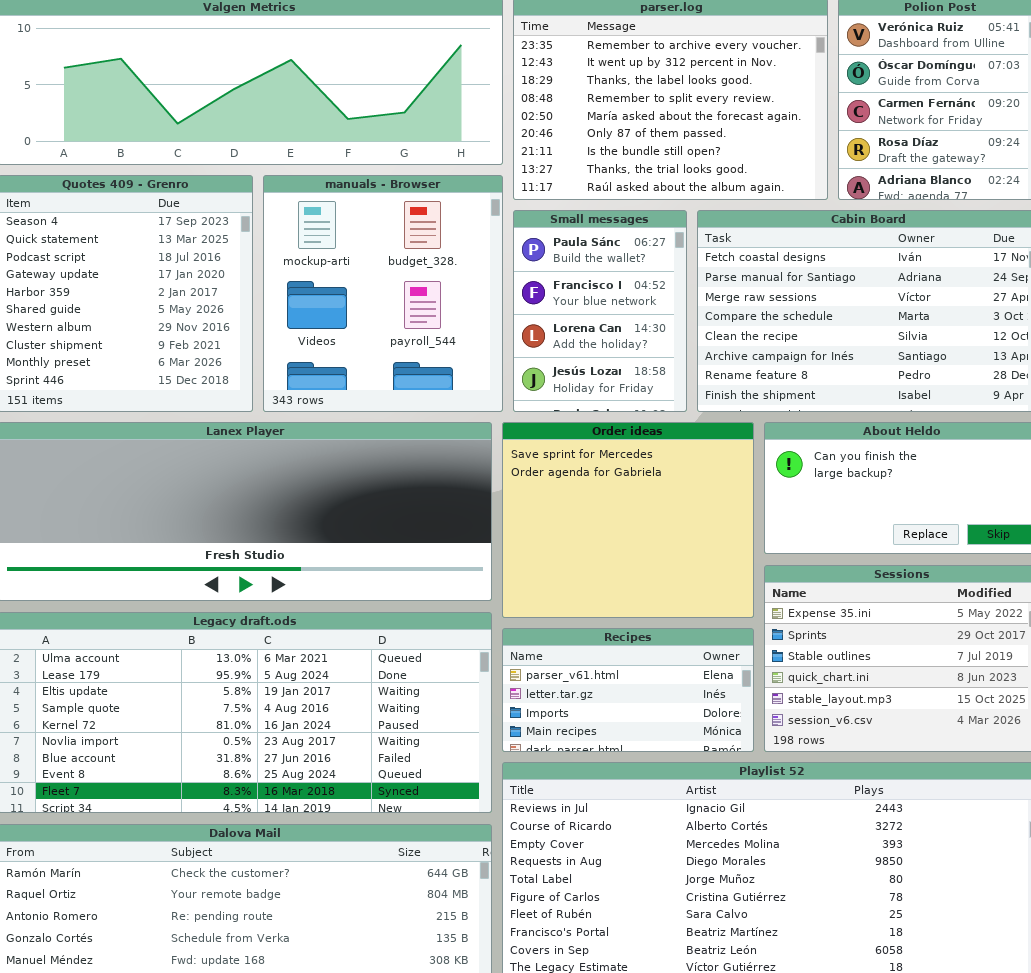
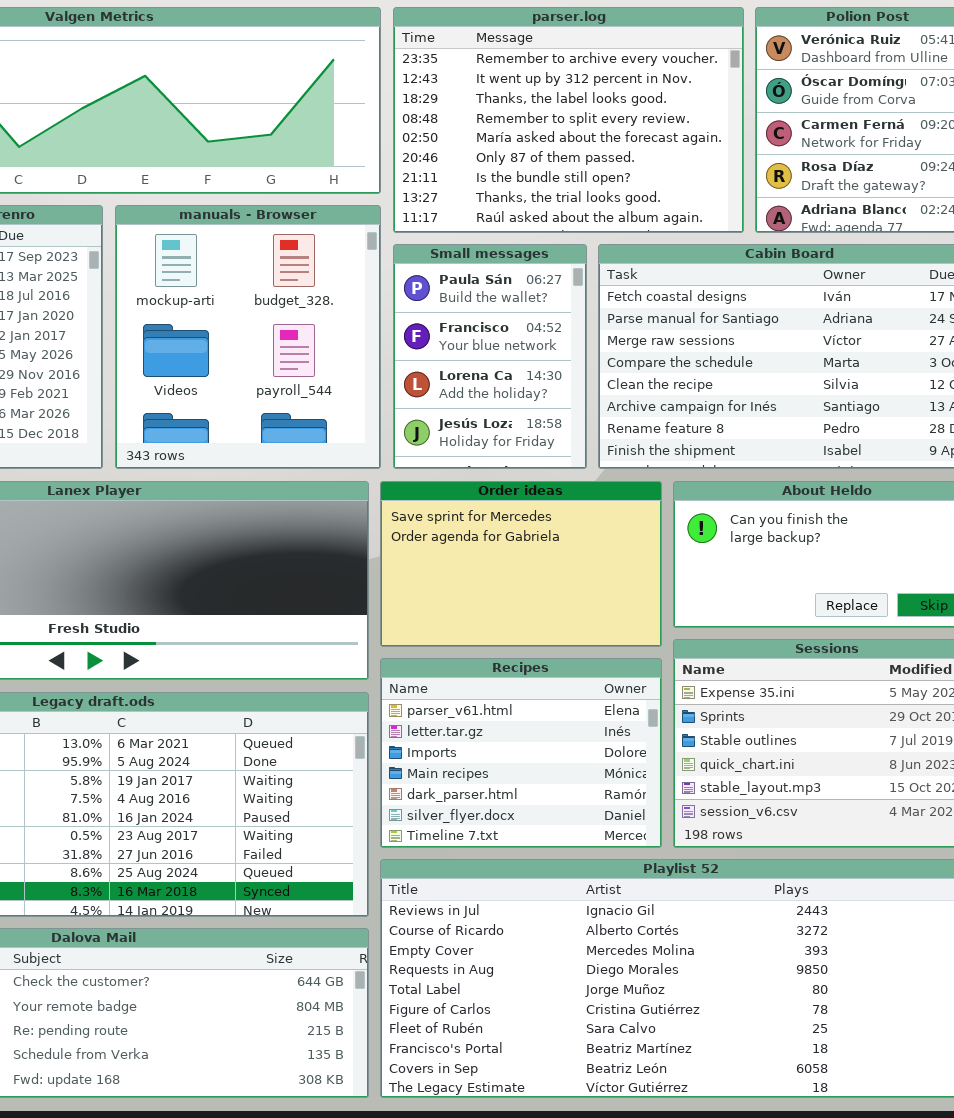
Order ideas: [502,422,754,618] -> [380,481,662,647], resized
Recipes: [502,628,754,752] -> [380,658,662,848], resized

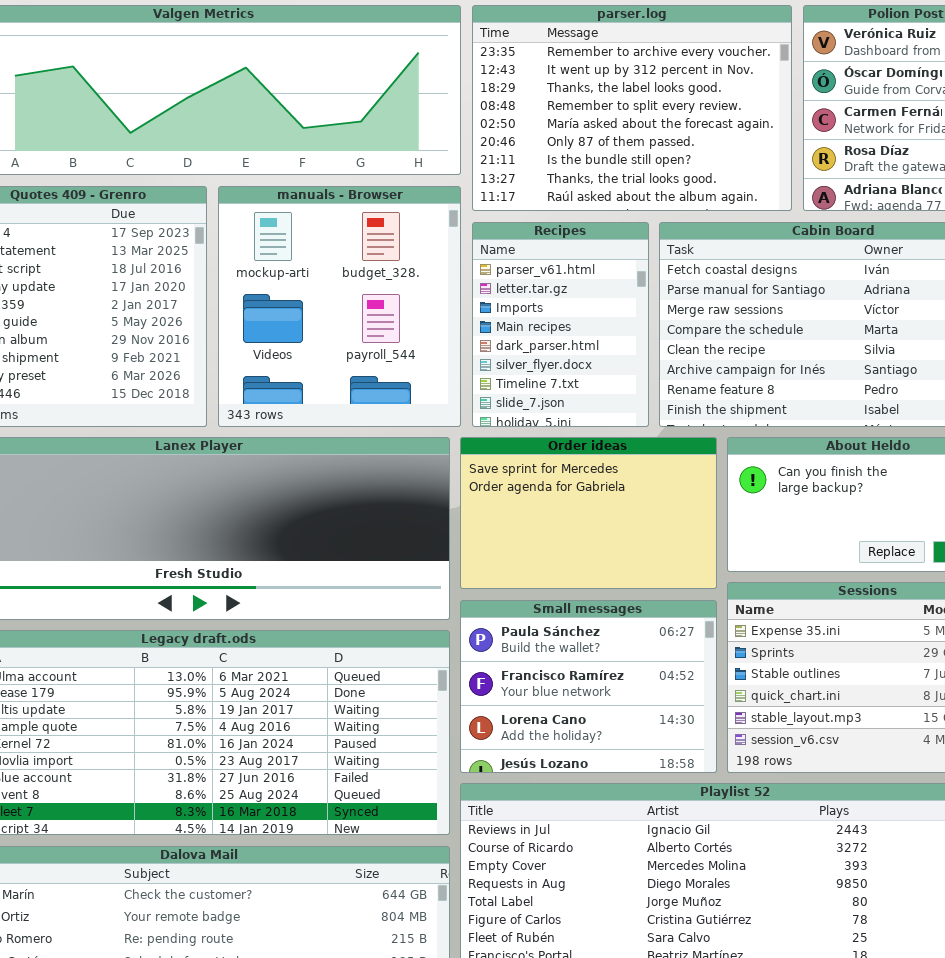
Small messages: [393,244,587,469] -> [460,600,717,773], moved, resized
Recipes: [380,658,662,848] -> [472,222,649,427], moved, resized

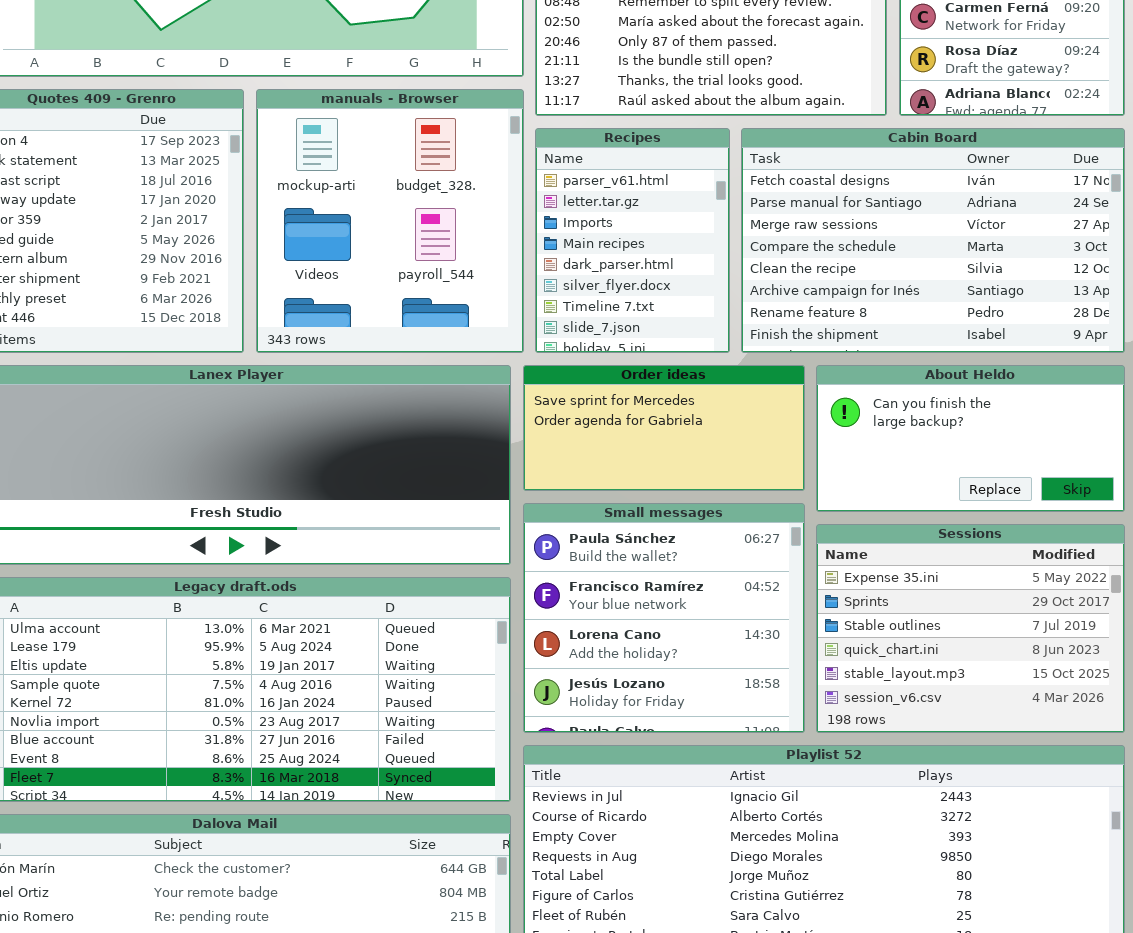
Order ideas: [460,437,717,589] -> [523,365,805,491], resized
Small messages: [460,600,717,773] -> [523,503,805,733], resized

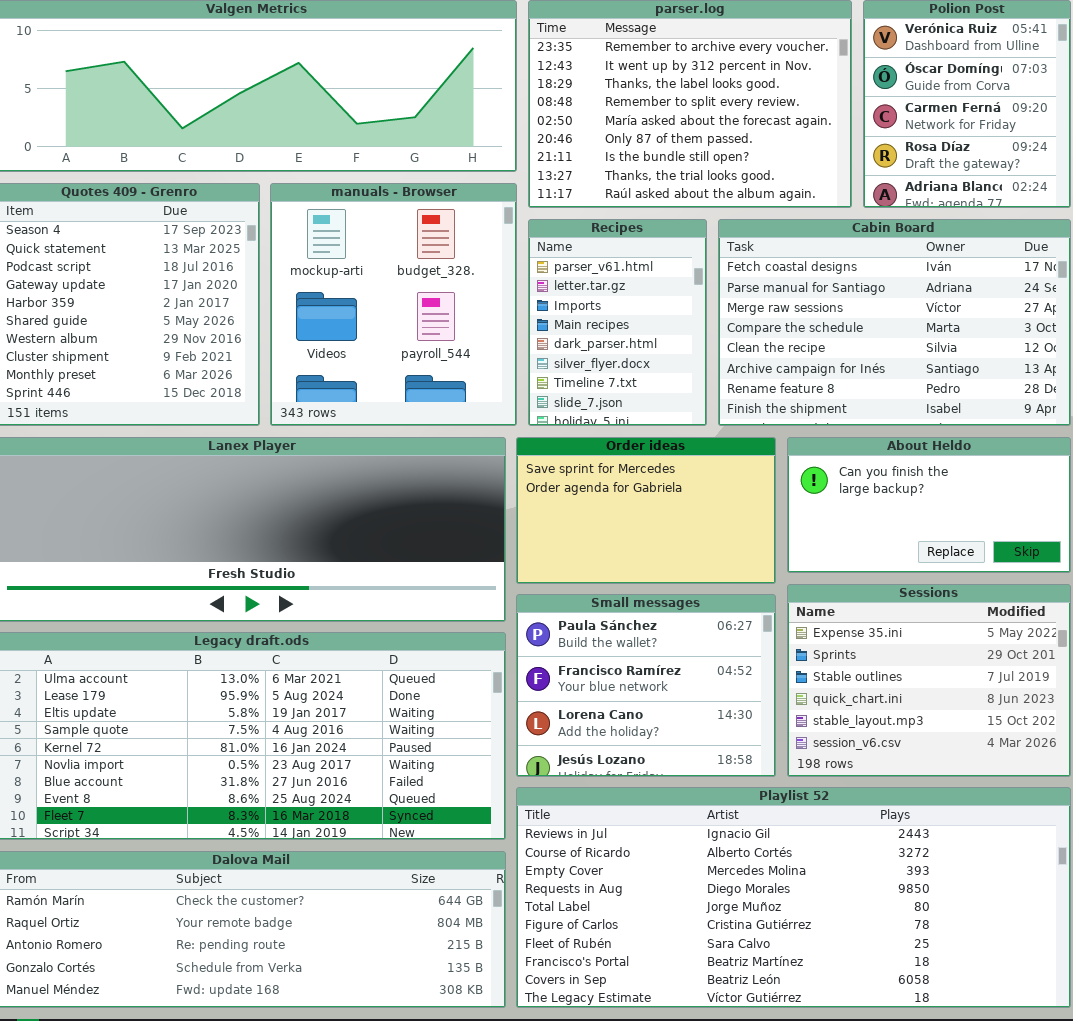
Order ideas: [523,365,805,491] -> [516,437,776,584], resized
Small messages: [523,503,805,733] -> [516,594,776,777], resized

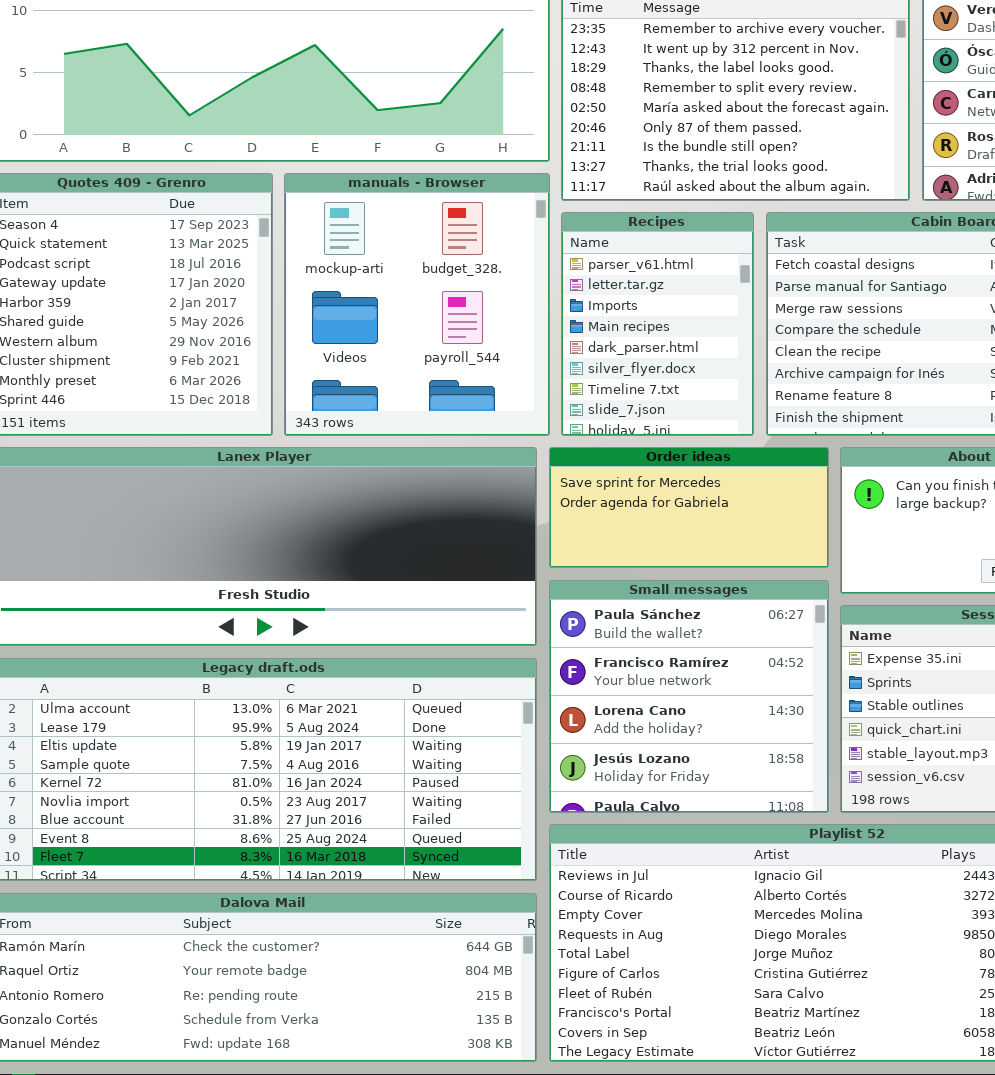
Order ideas: [516,437,776,584] -> [549,447,829,568], resized
Small messages: [516,594,776,777] -> [549,580,829,813], resized

